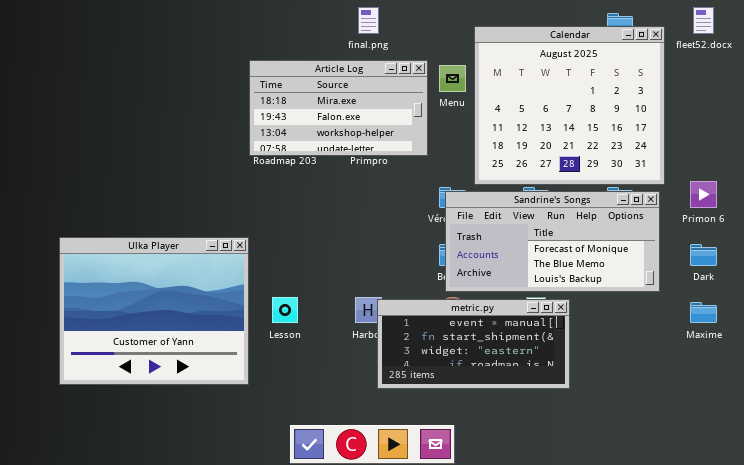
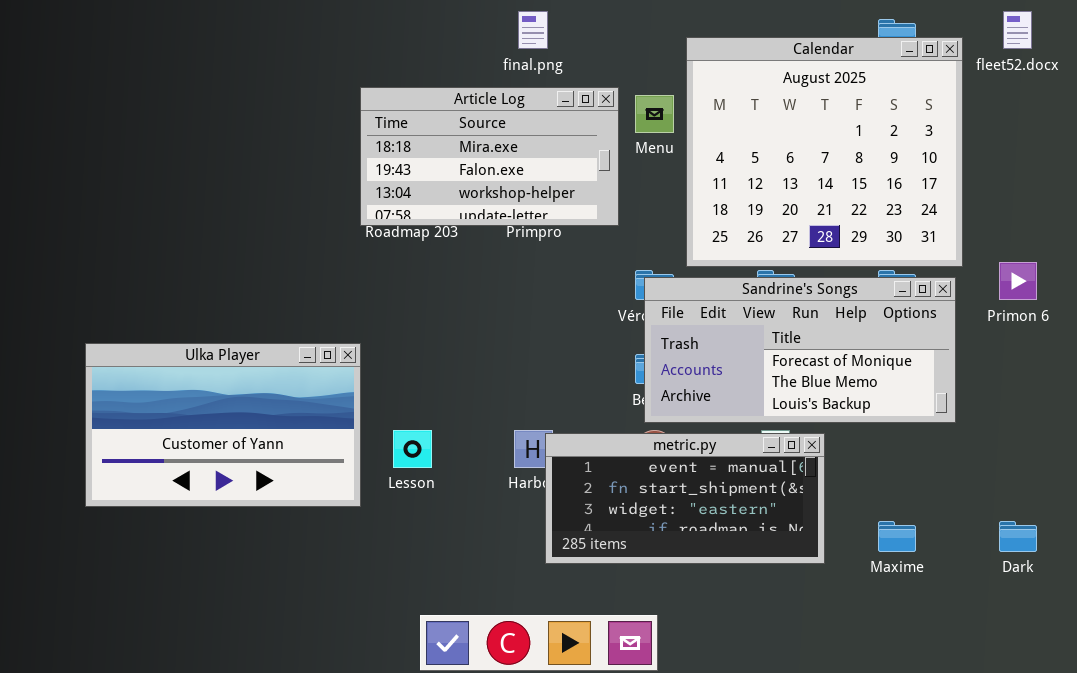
Ulka Player: [59,237,249,385] -> [85,343,361,507], resized
Dark: [690,244,717,266] -> [999,521,1037,552], moved
Maxime: [690,302,717,323] -> [878,521,916,552], moved

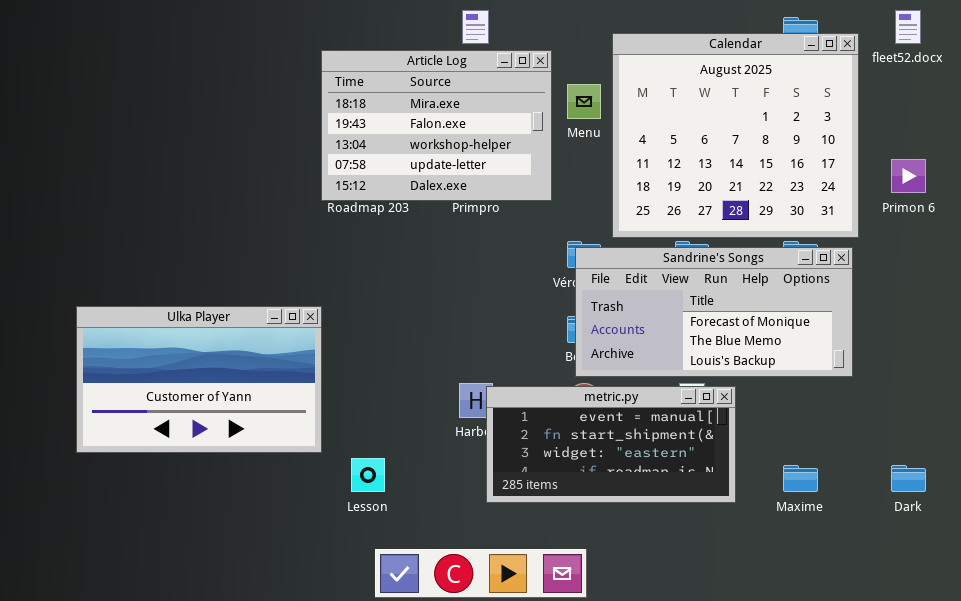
Article Log: [360,87,619,226] -> [321,50,552,201], resized
Primon 6: [999,262,1037,300] -> [891,159,926,193], moved
Lesson: [393,430,432,468] -> [351,458,385,492], moved

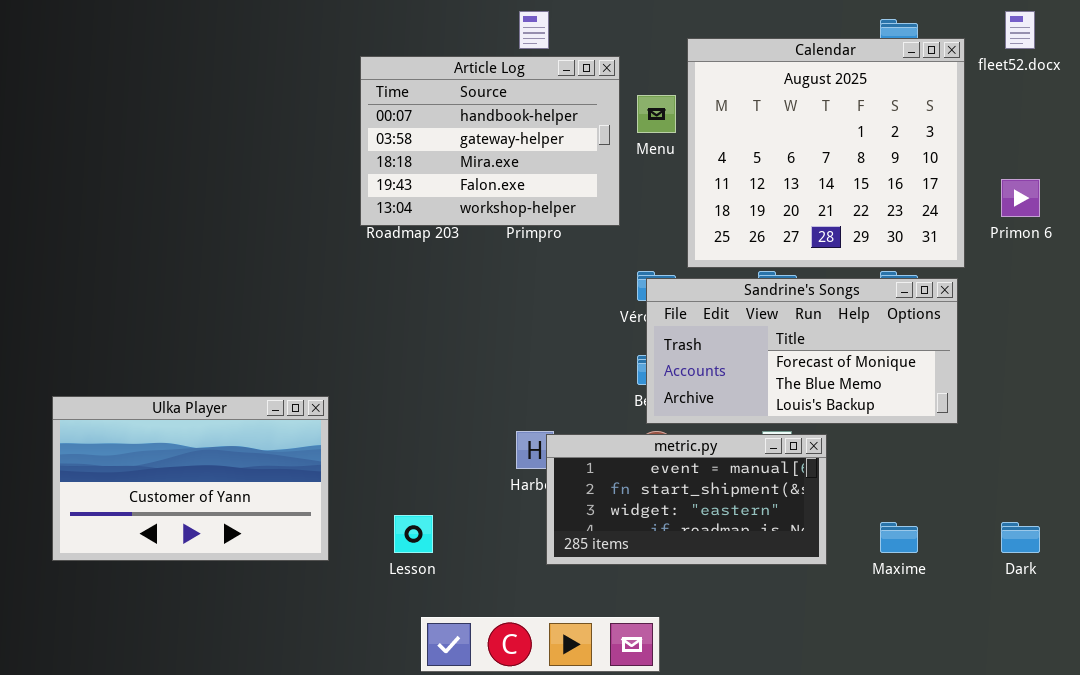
Article Log: [321,50,552,201] -> [360,56,620,226], scrolled up 2 rows
Ulka Player: [76,306,322,453] -> [52,396,329,561], moved

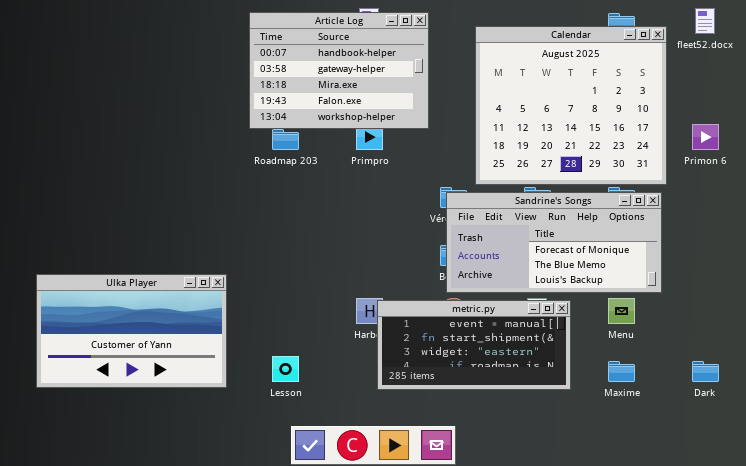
Article Log: [360,56,620,226] -> [249,12,429,129], moved
Menu: [637,95,676,133] -> [608,298,635,324], moved

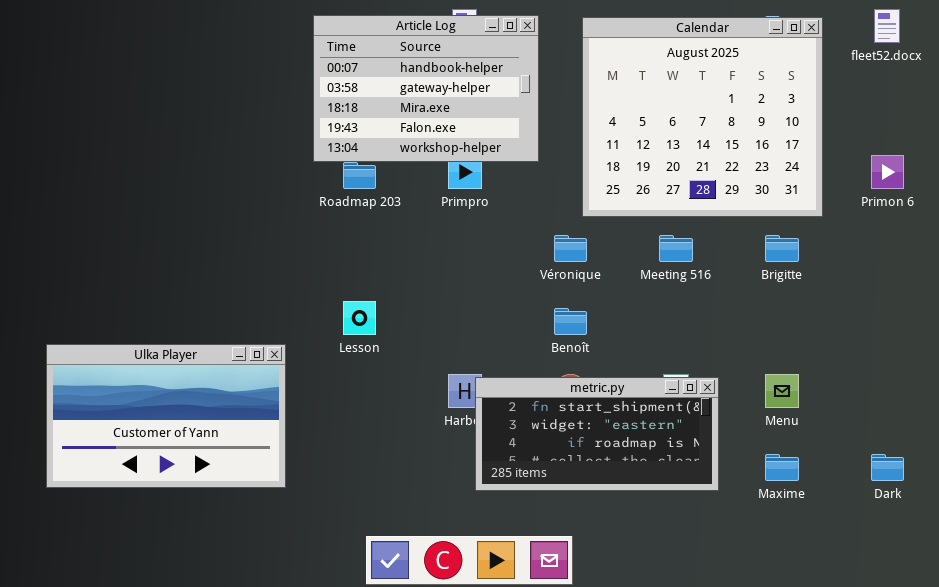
Calendar: [475,26,667,185] -> [582,17,823,217], moved
Sandrine's Songs: [446,192,662,293] -> none, closed
metric.py: [377,300,571,390] -> [475,377,719,491], scrolled down 1 row
Lesson: [272,356,299,382] -> [343,301,376,335], moved

